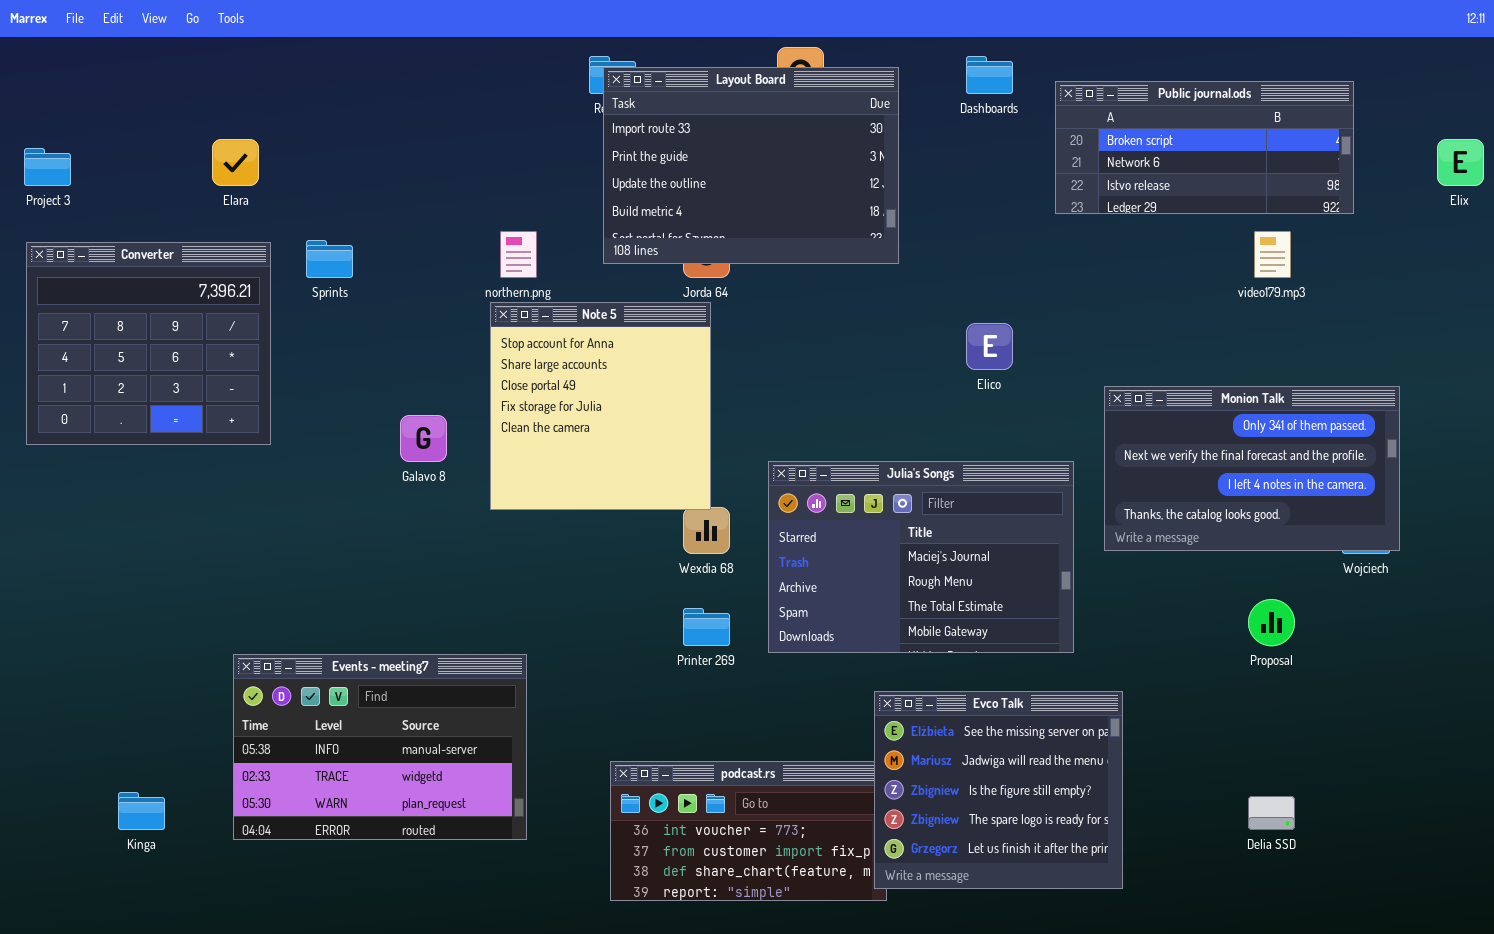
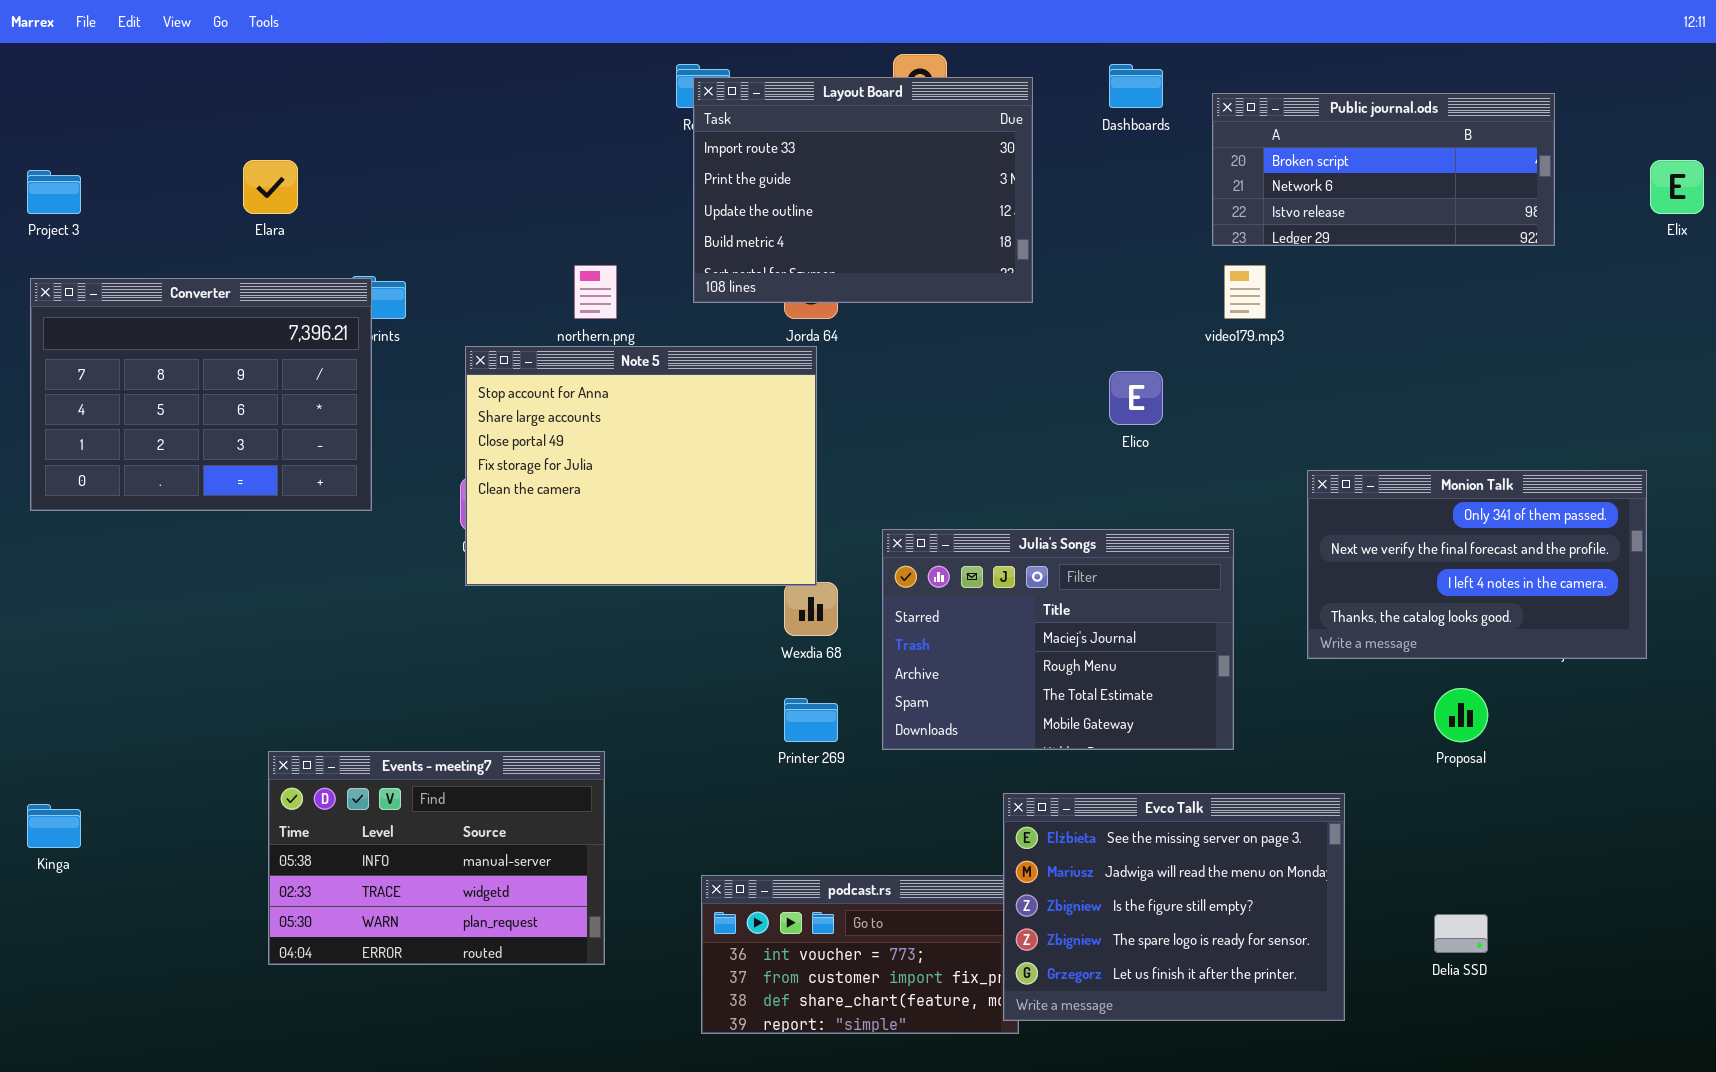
video179.mp3: [1254,231,1291,278] -> [1224,265,1266,319], moved
Converter: [26,242,271,445] -> [30,278,372,511], resized
Note 5: [490,302,711,510] -> [465,346,817,586], resized
Monion Talk: [1104,386,1400,551] -> [1307,470,1647,659], moved
Evco Talk: [874,691,1123,889] -> [1003,793,1345,1021], resized
Kinga: [118,792,165,830] -> [27,804,81,848], moved

